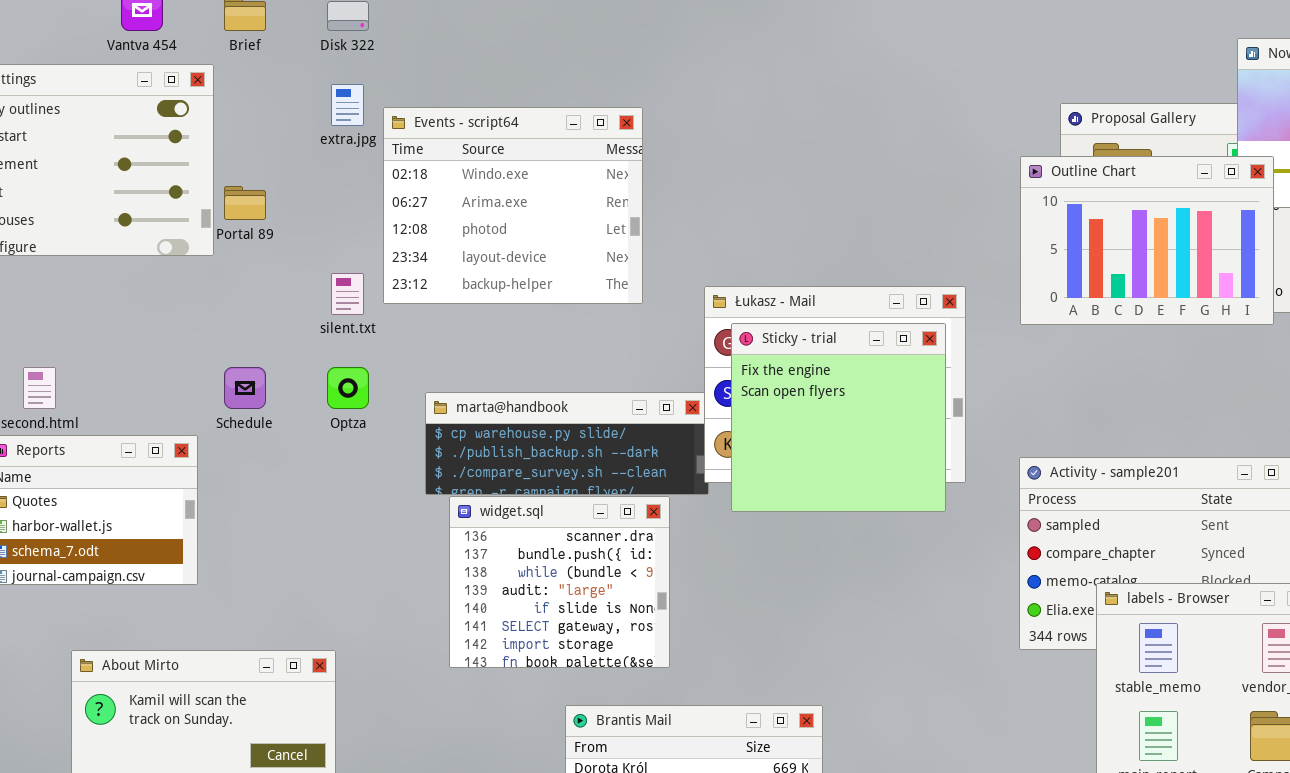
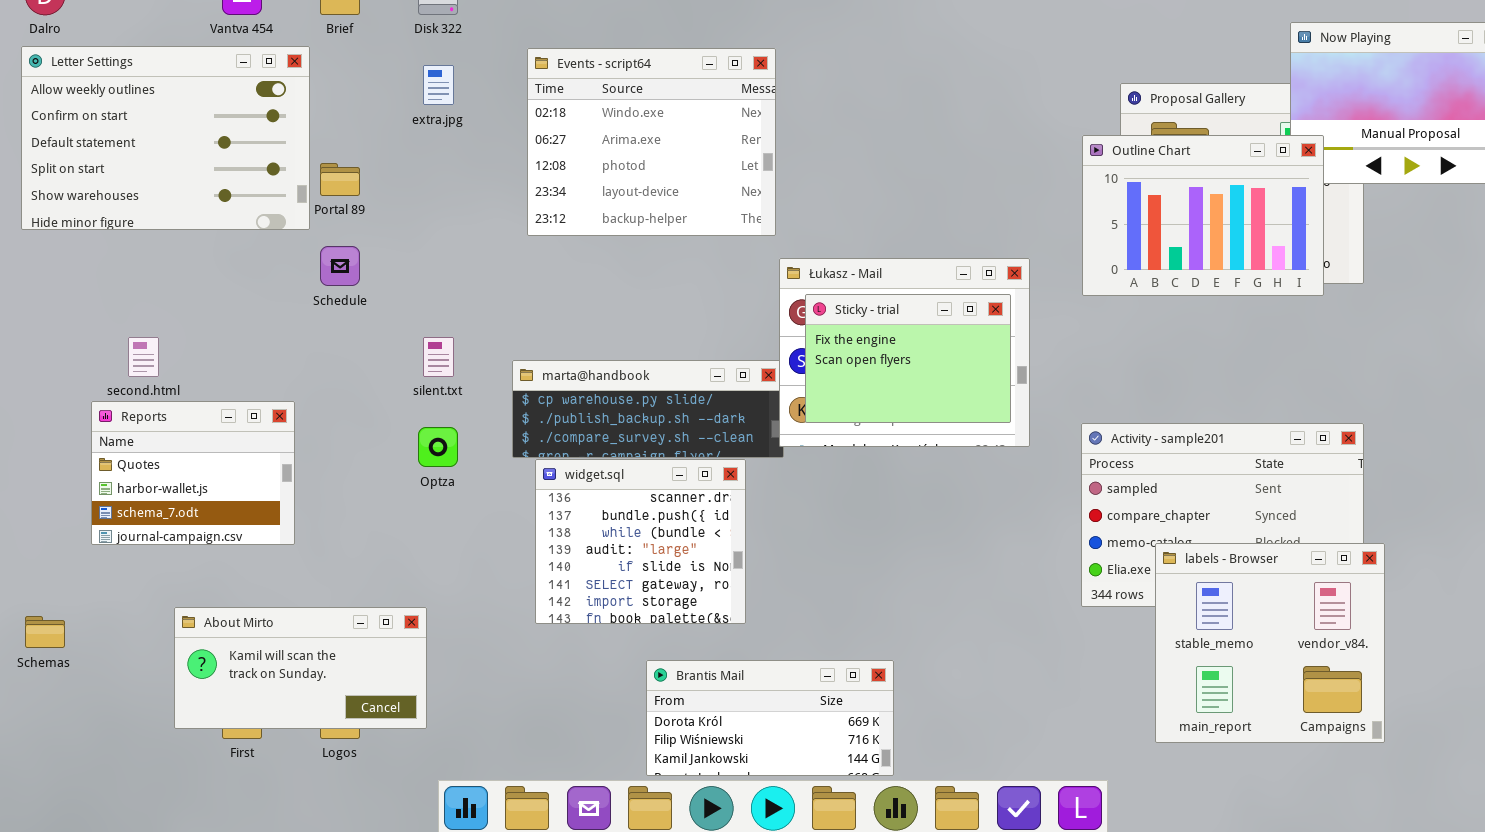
Events - script64: [383,107,643,304] -> [527,48,776,236], moved
silent.txt: [331,273,364,315] -> [423,337,454,377], moved
Sticky - trial: [731,323,946,512] -> [805,294,1011,423], resized
Schedule: [224,367,266,409] -> [320,246,360,286], moved
Optza: [327,367,369,409] -> [418,427,458,467], moved

